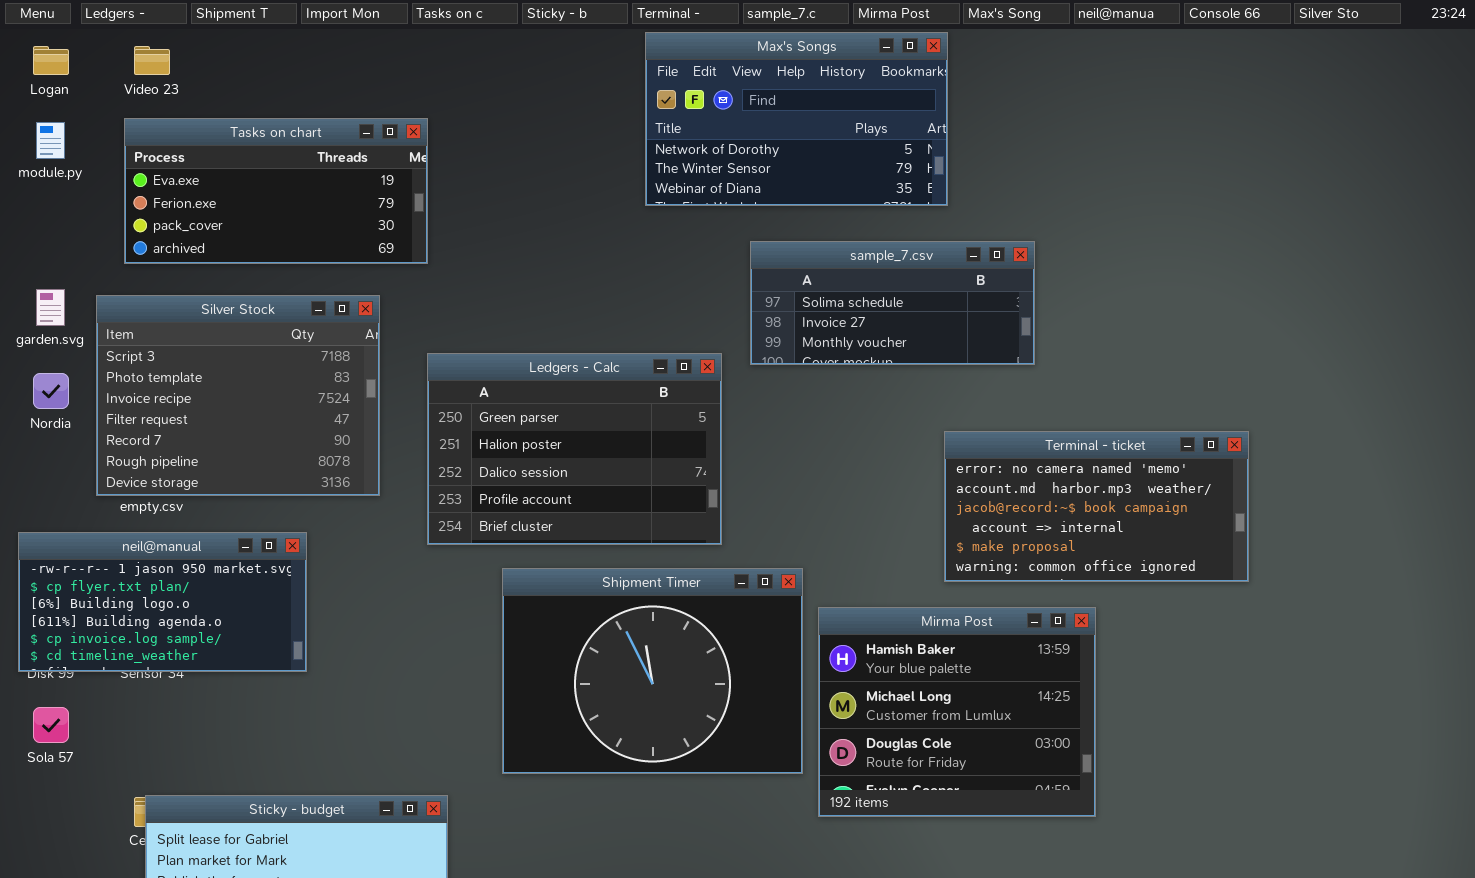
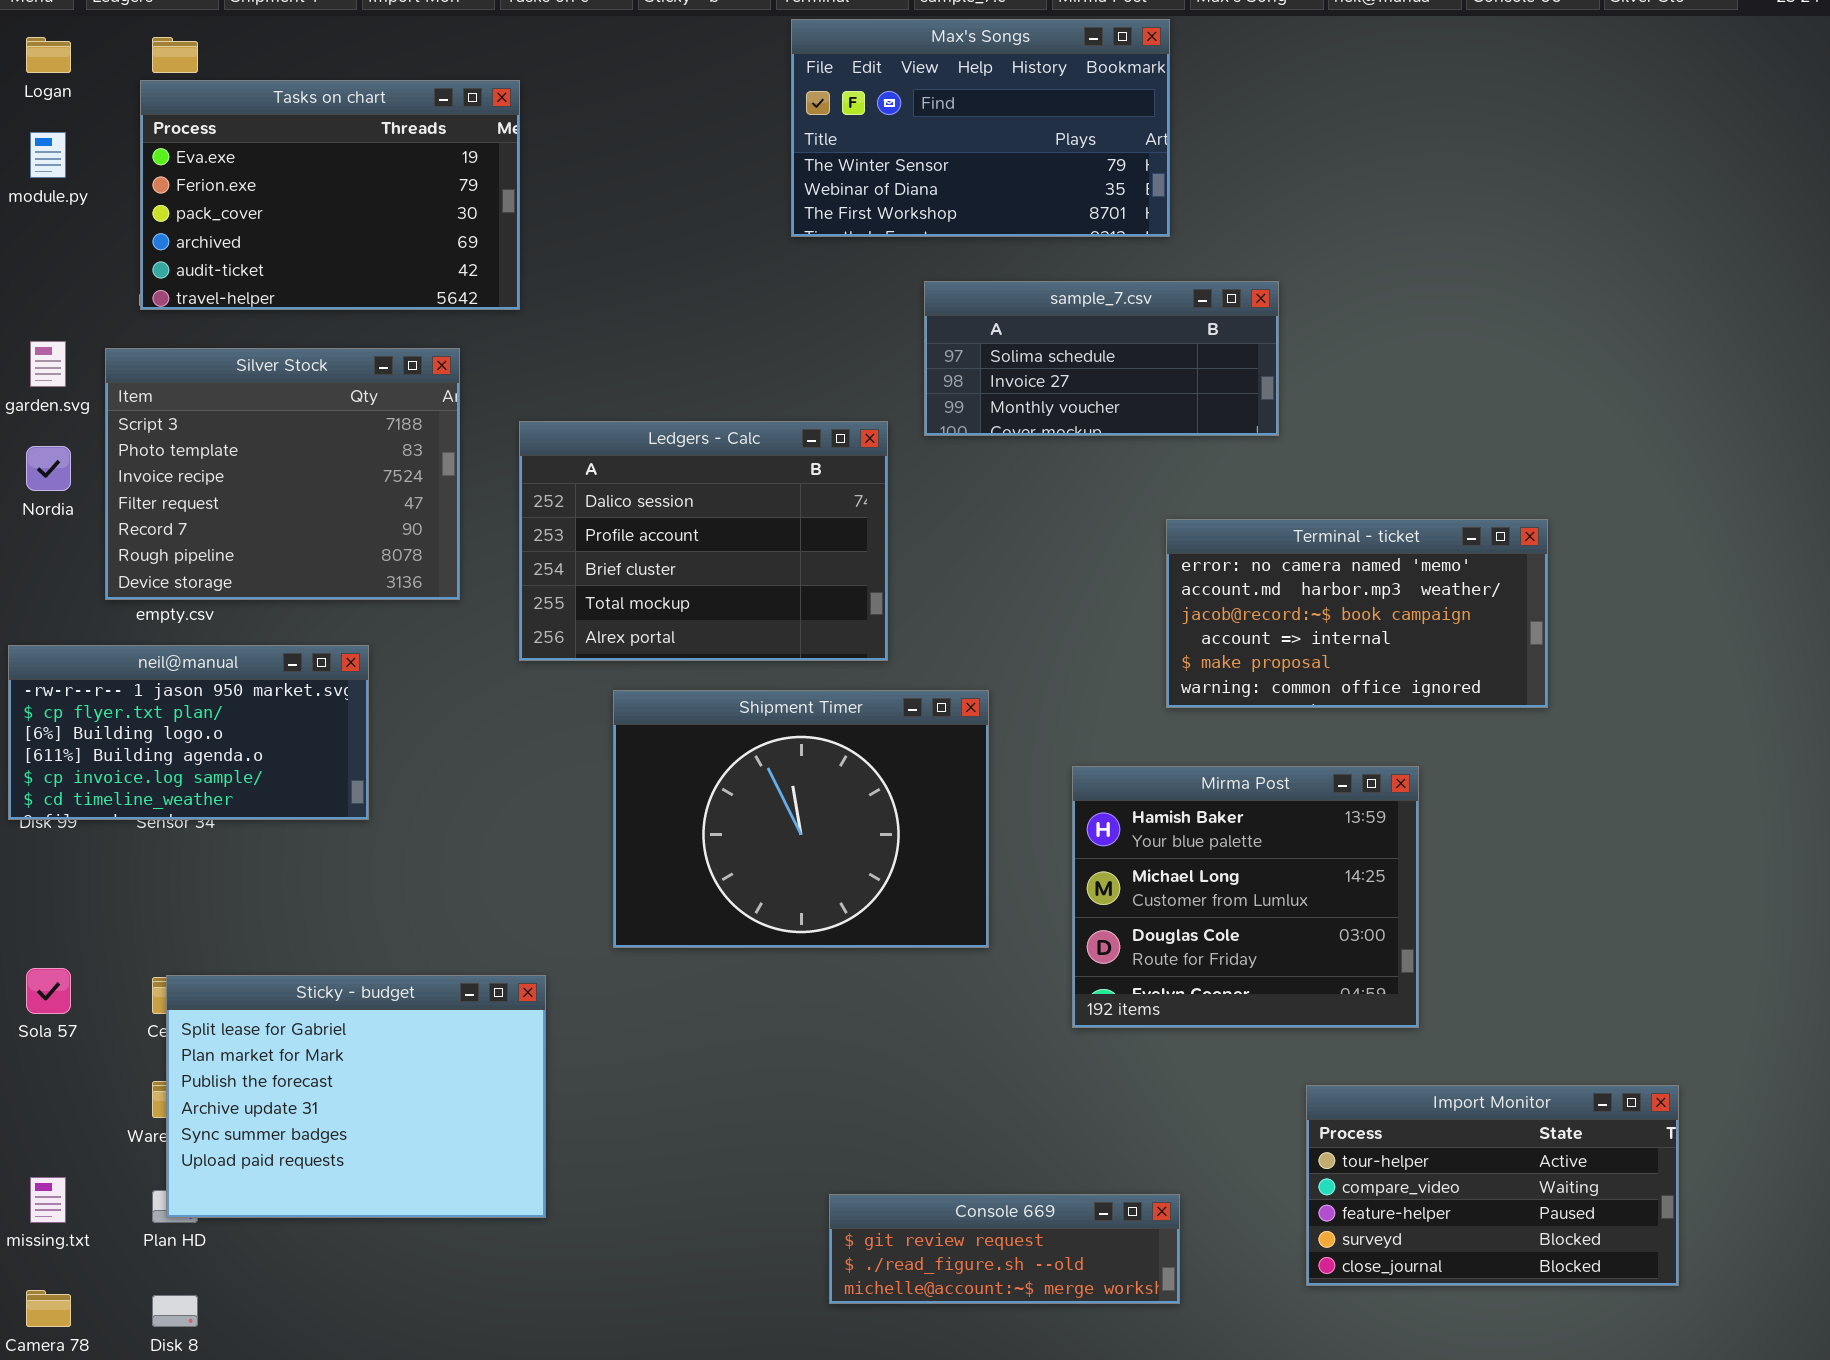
Max's Songs: [645,32,948,206] -> [791,19,1170,237], scrolled down 1 row
Tasks on chart: [124,118,428,264] -> [140,80,520,310], resized
Ledgers - Calc: [427,353,722,545] -> [519,421,888,661], scrolled down 2 rows
Mirma Post: [818,607,1096,817] -> [1072,766,1419,1028], moved
Sola 57: [33,707,69,743] -> [26,968,71,1014], moved

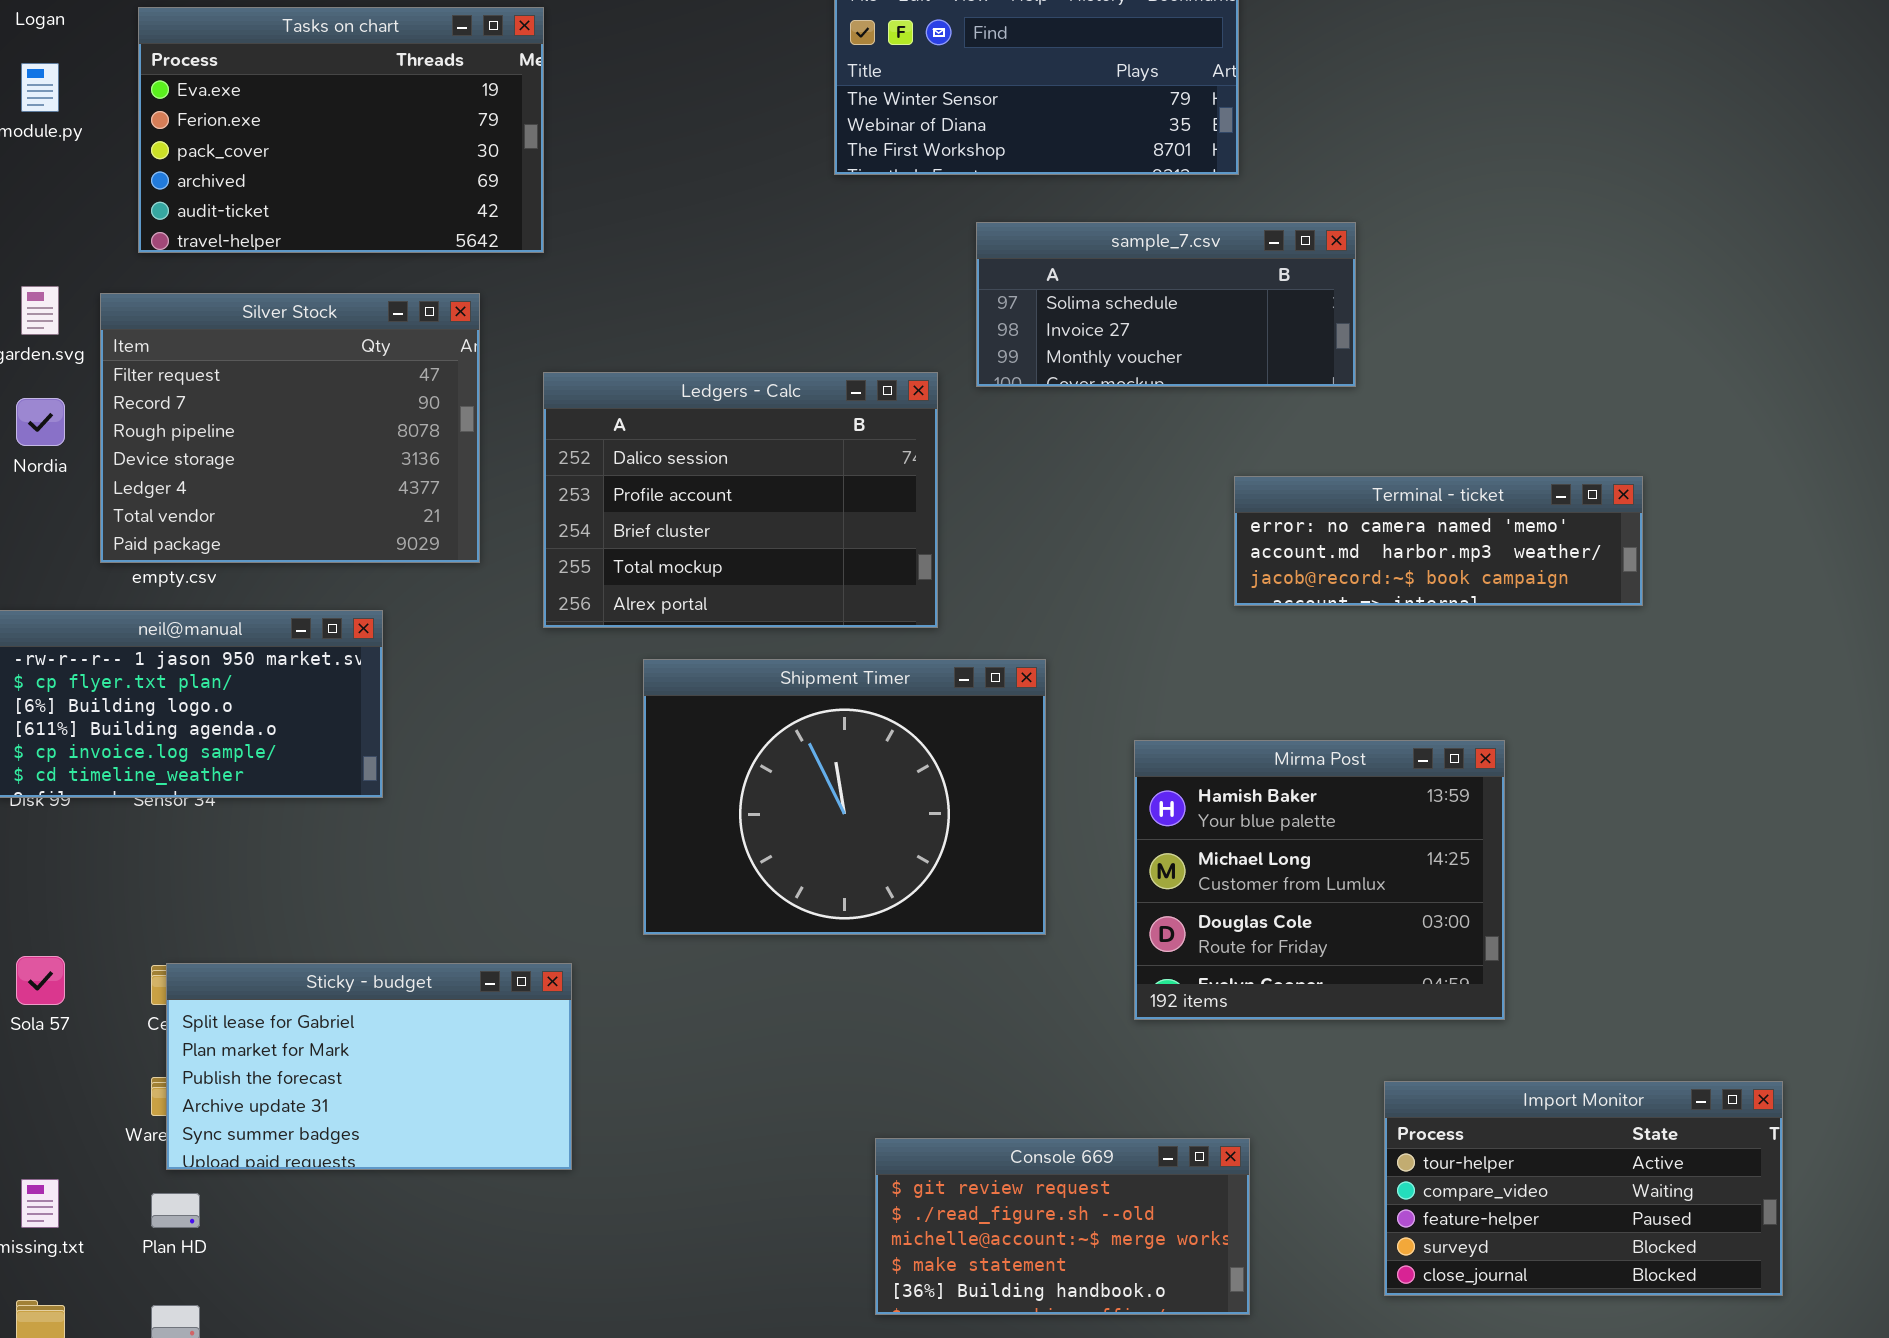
Silver Stock: [105,348,460,600] -> [100,293,480,563], scrolled down 3 rows
Terminal - ticket: [1166,519,1548,708] -> [1234,476,1643,606], resized
Sticky - budget: [166,975,546,1218] -> [166,963,572,1170], resized
Console 669: [829,1194,1180,1304] -> [875,1138,1250,1315], resized

